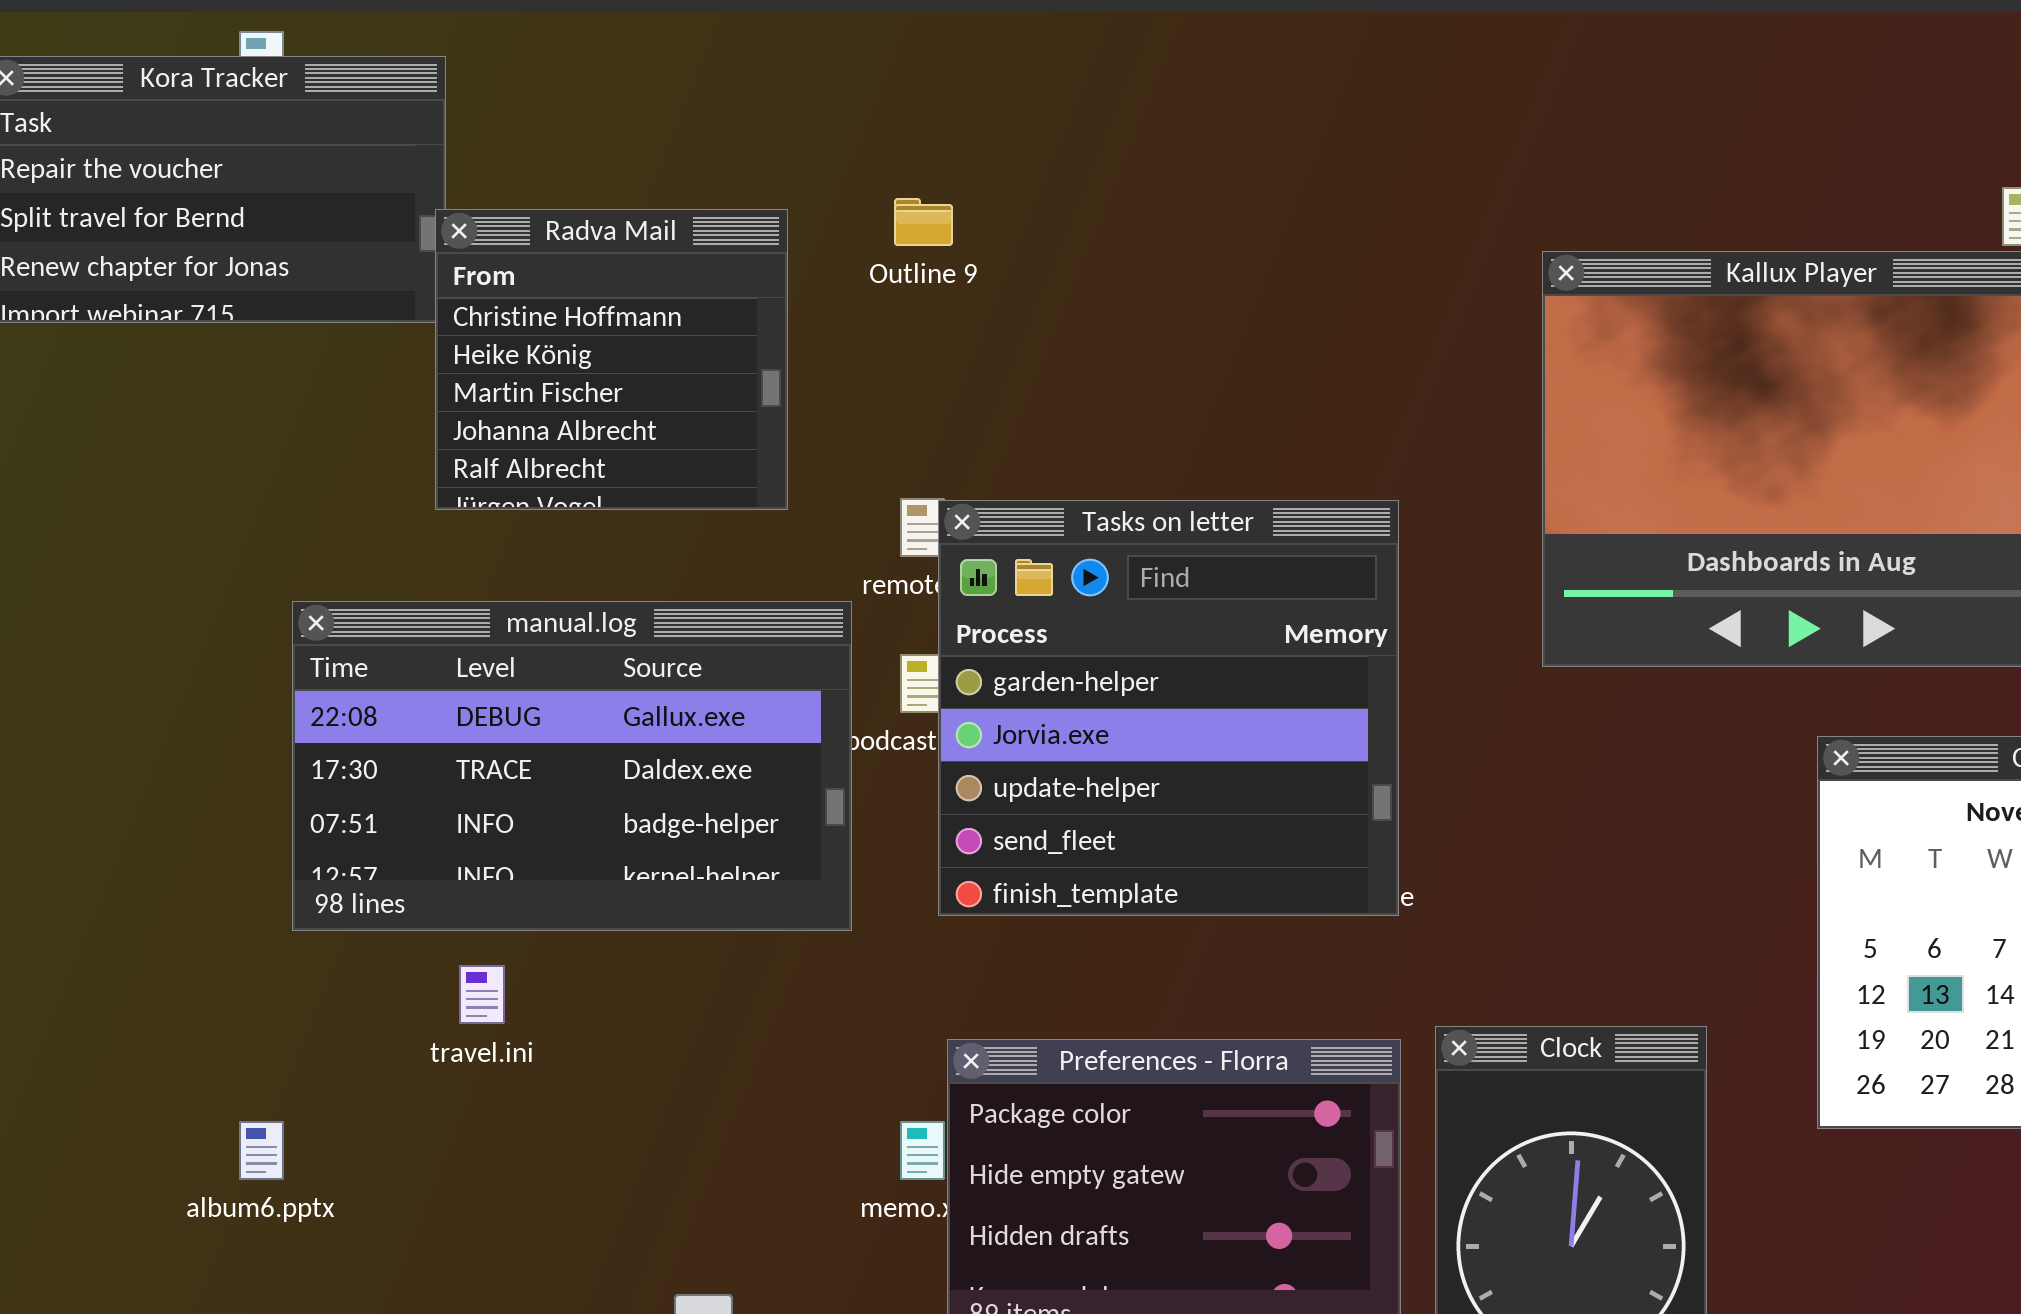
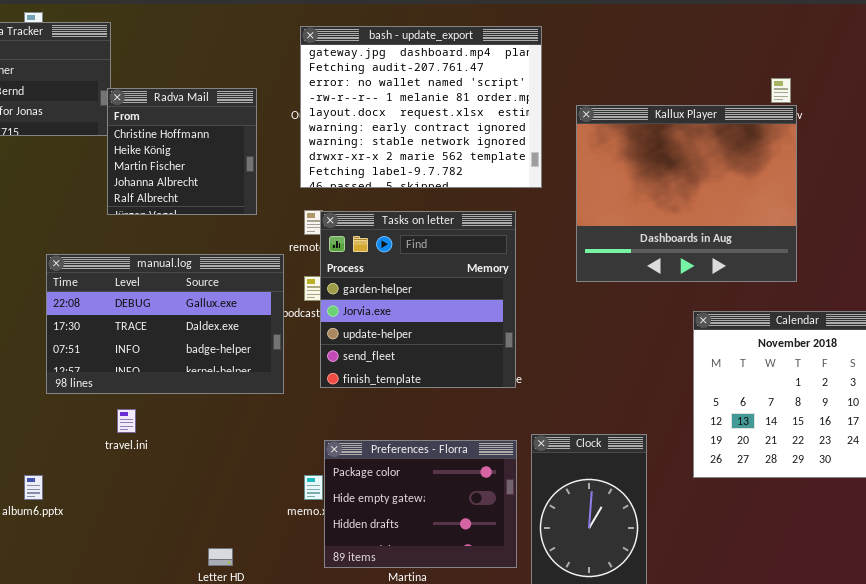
bash - update_export: none -> [300,26,542,188], opened

